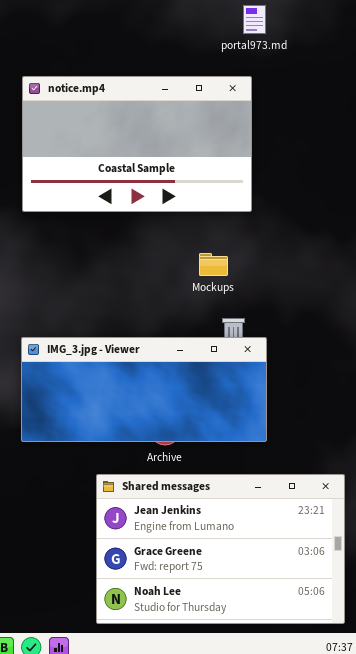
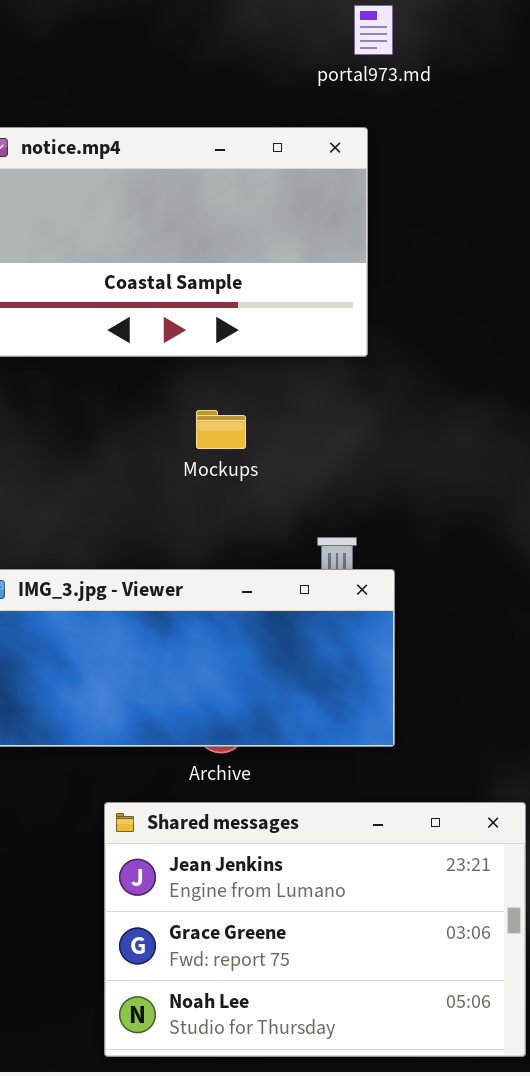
Mockups: [199,253,228,276] -> [196,410,246,449], moved

